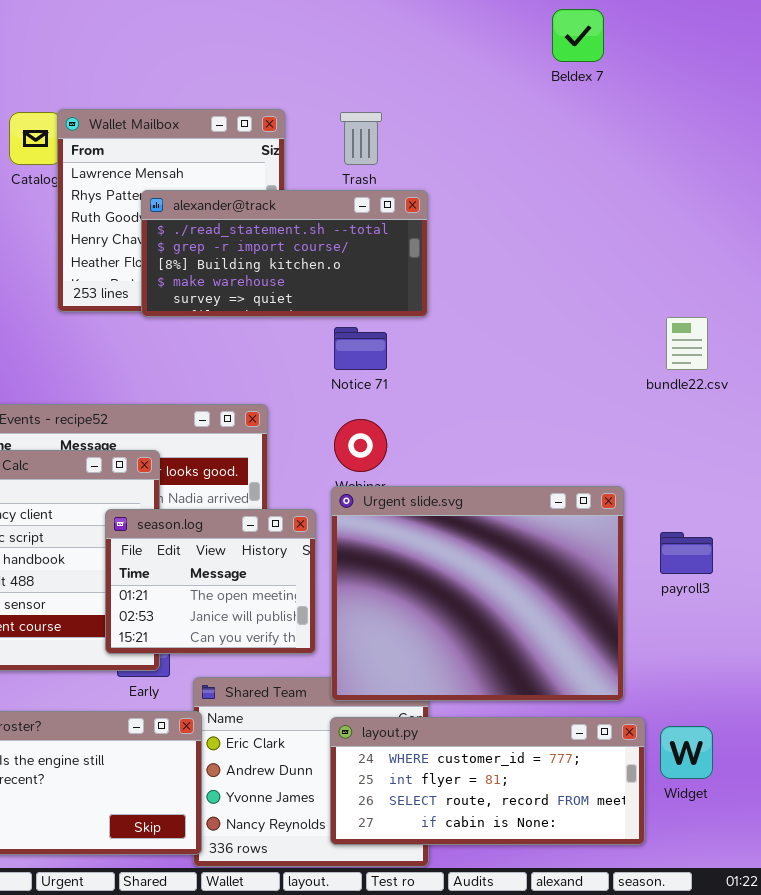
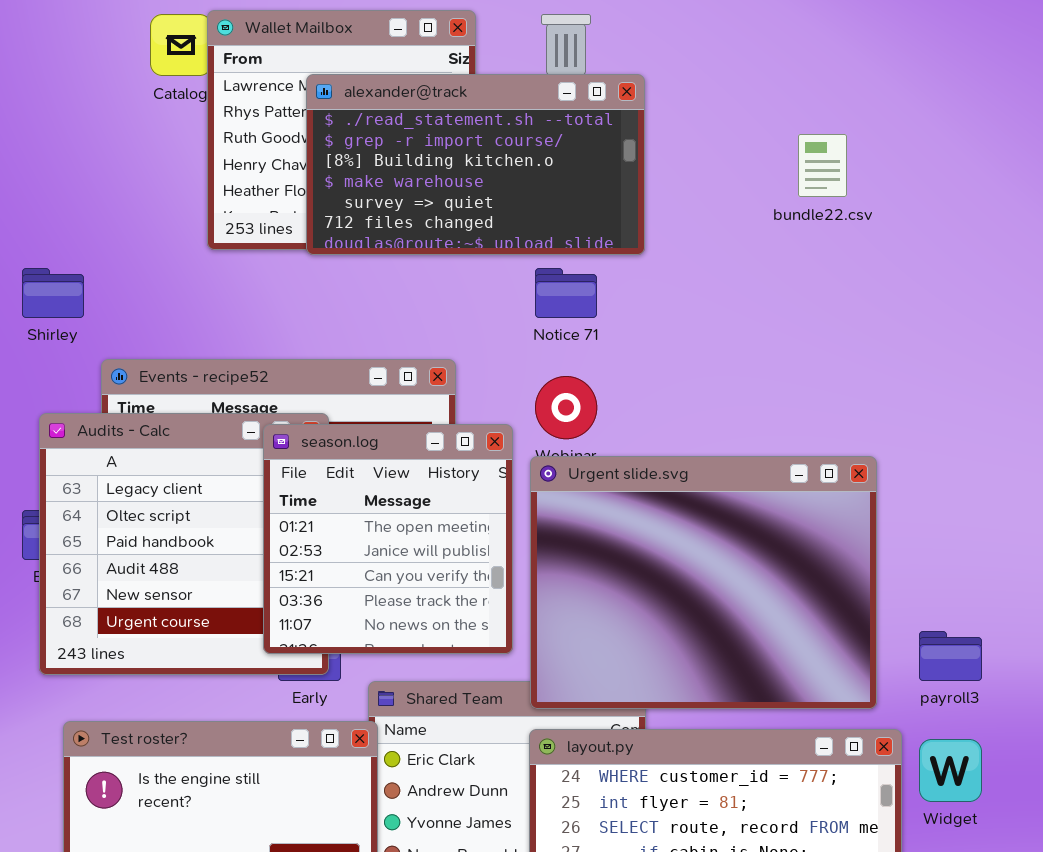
alexander@track: [141,190,428,317] -> [306,74,645,255], resized
bundle22.csv: [666,317,708,370] -> [798,134,847,197], moved
season.log: [105,509,316,654] -> [263,424,513,654], resized
payroll3: [660,532,713,574] -> [919,631,982,681], moved

